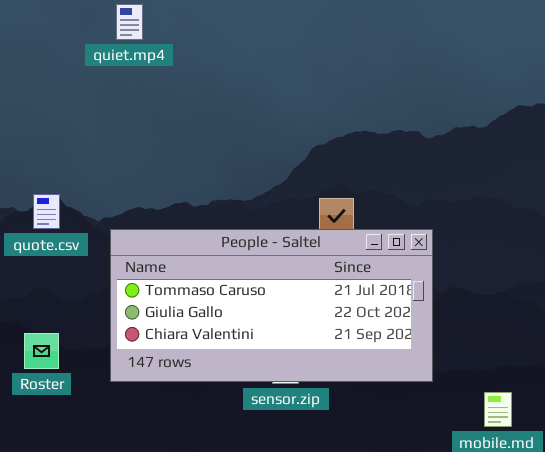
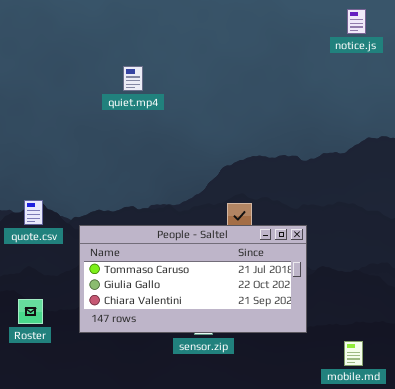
quiet.mp4: [116,4,143,40] -> [123,66,143,91], moved

